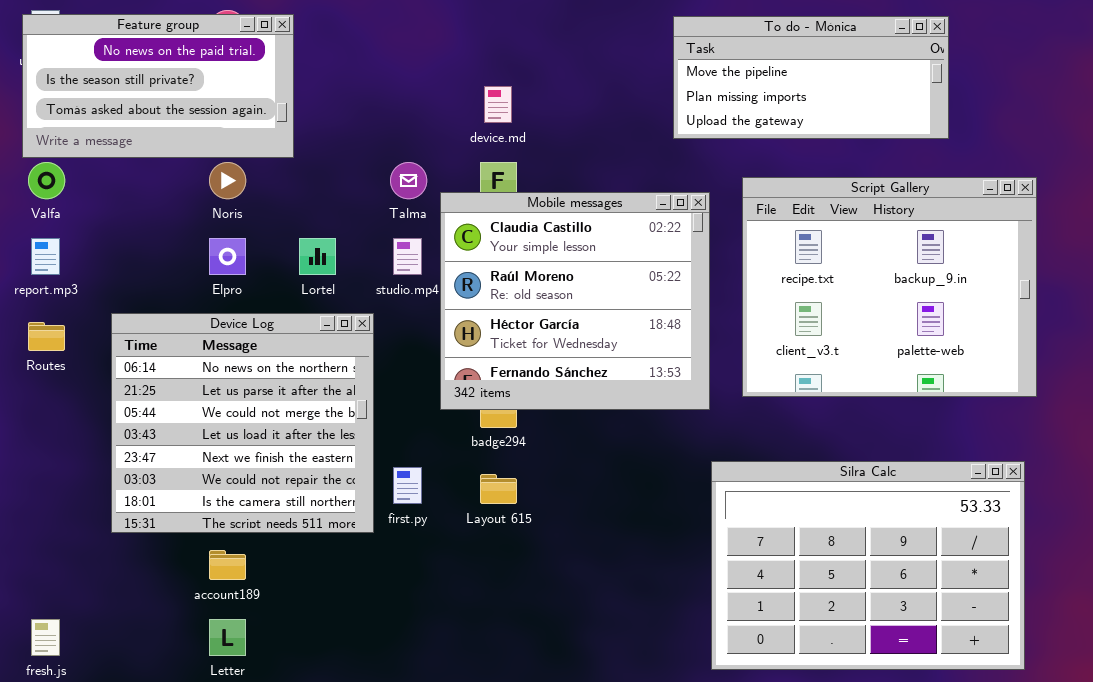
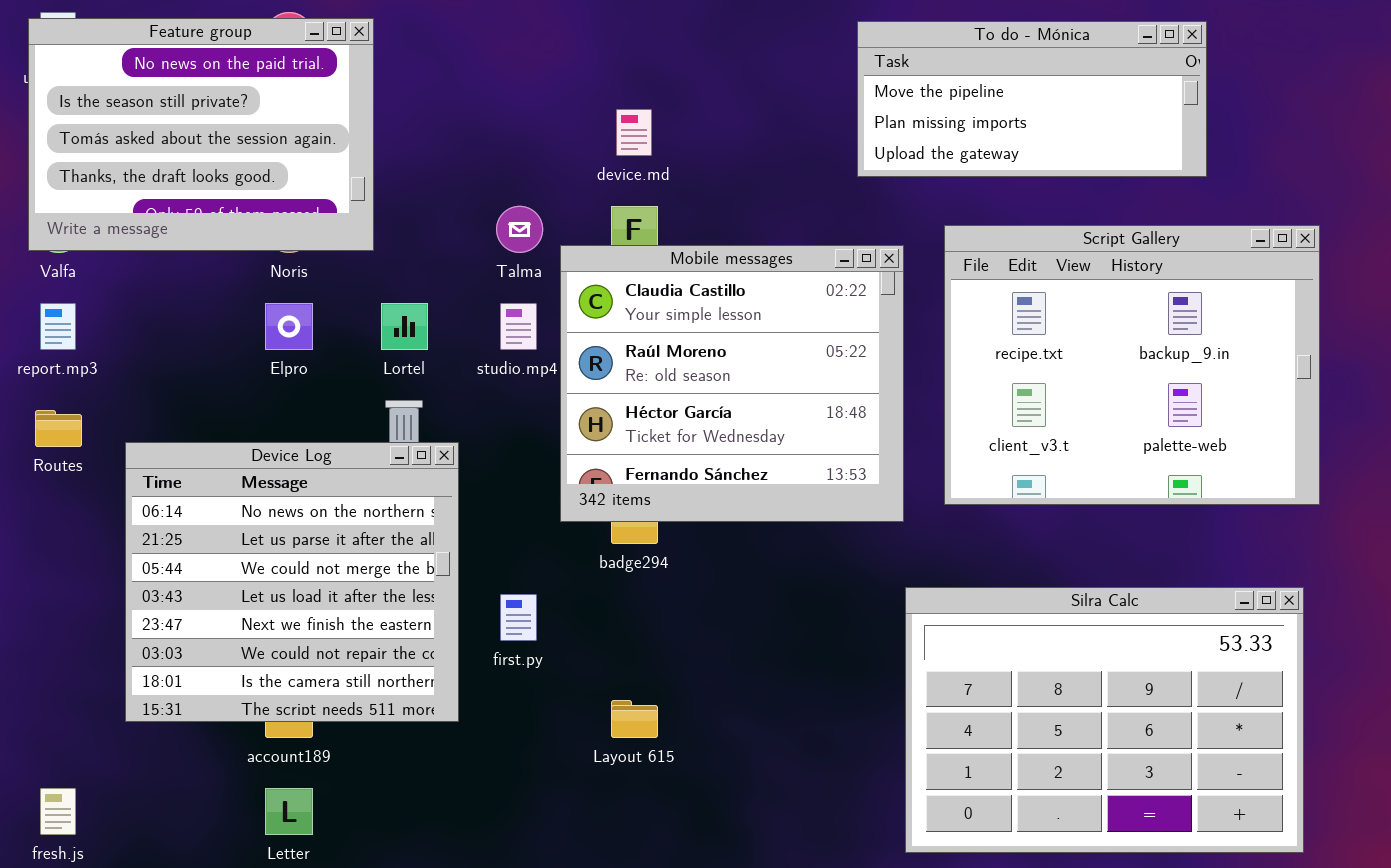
Feature group: [22,14,294,158] -> [28,18,374,251], resized
Device Log: [111,313,374,533] -> [125,442,459,722], moved
Layout 615: [480,474,517,504] -> [611,700,658,738], moved

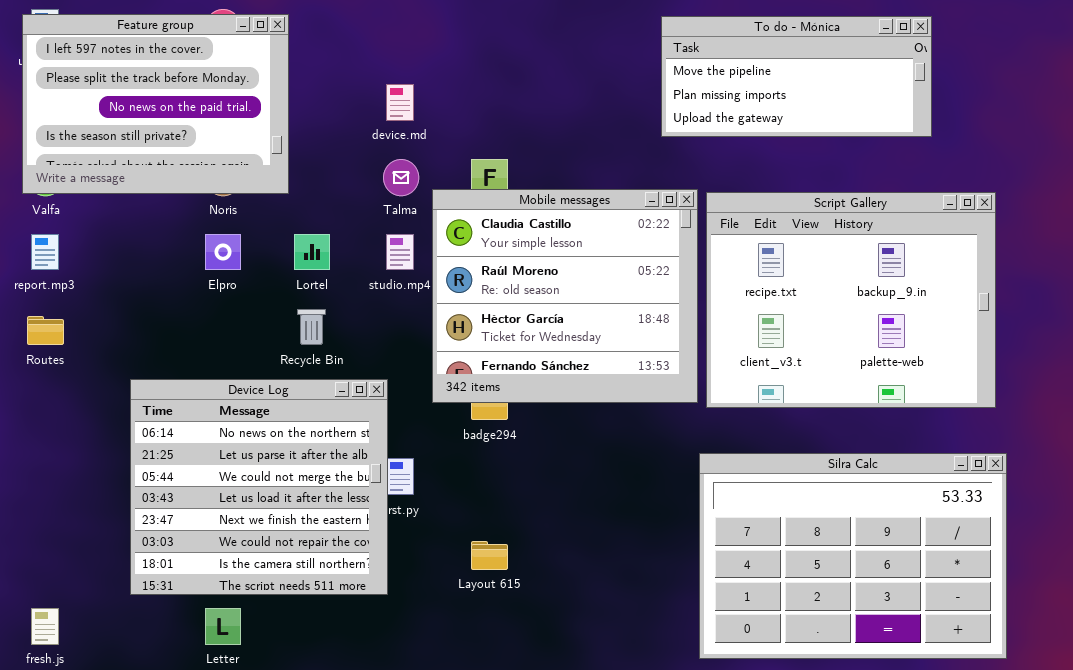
Feature group: [28,18,374,251] -> [22,14,289,194], scrolled up 2 rows
device.md: [616,109,652,156] -> [386,84,414,121], moved
Script Gallery: [944,225,1320,505] -> [706,192,996,408], moved
Device Log: [125,442,459,722] -> [130,379,388,595], moved

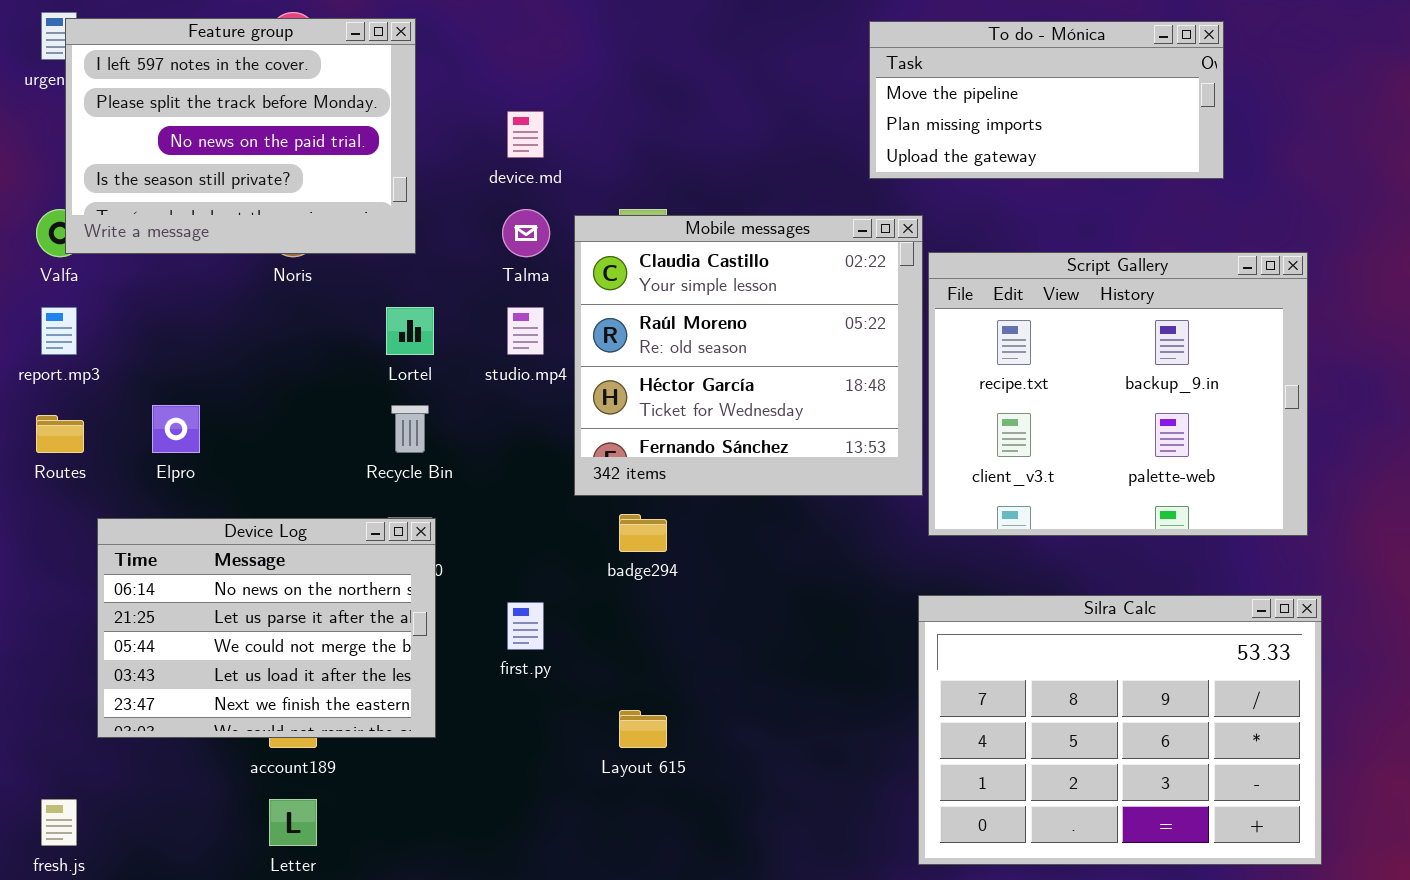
Feature group: [22,14,289,194] -> [65,18,416,254], moved
Mobile messages: [432,189,698,403] -> [574,215,923,496], moved
Elpro: [205,234,241,270] -> [152,405,200,453], moved
Device Log: [130,379,388,595] -> [97,518,436,738], moved, resized

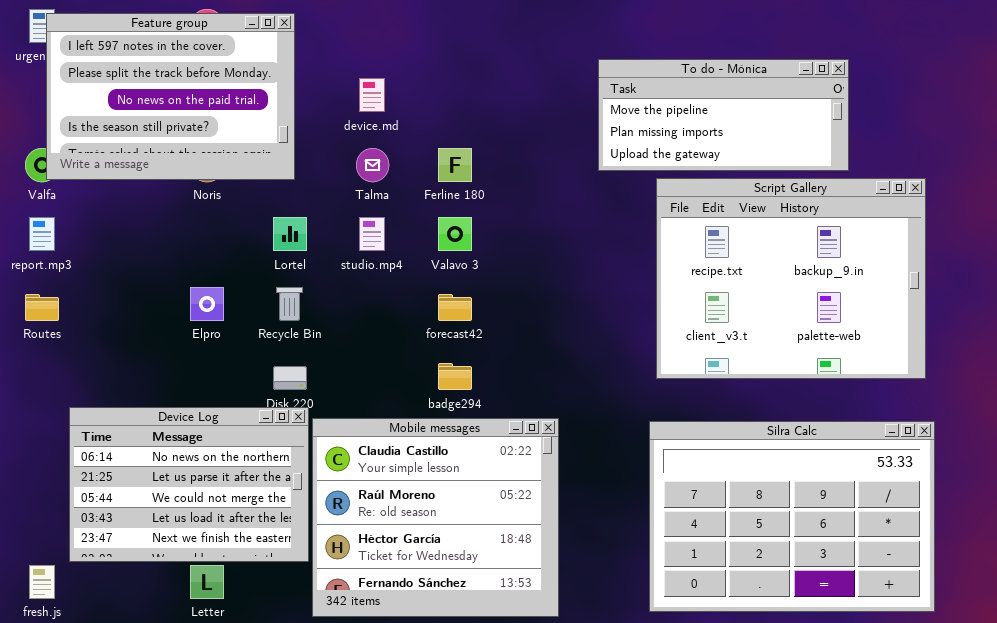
To do - Mónica: [869,21,1224,179] -> [598,59,849,171], moved
Mobile messages: [574,215,923,496] -> [312,418,559,617], moved
Elpro: [152,405,200,453] -> [190,287,224,321], moved
Device Log: [97,518,436,738] -> [69,407,309,562], moved

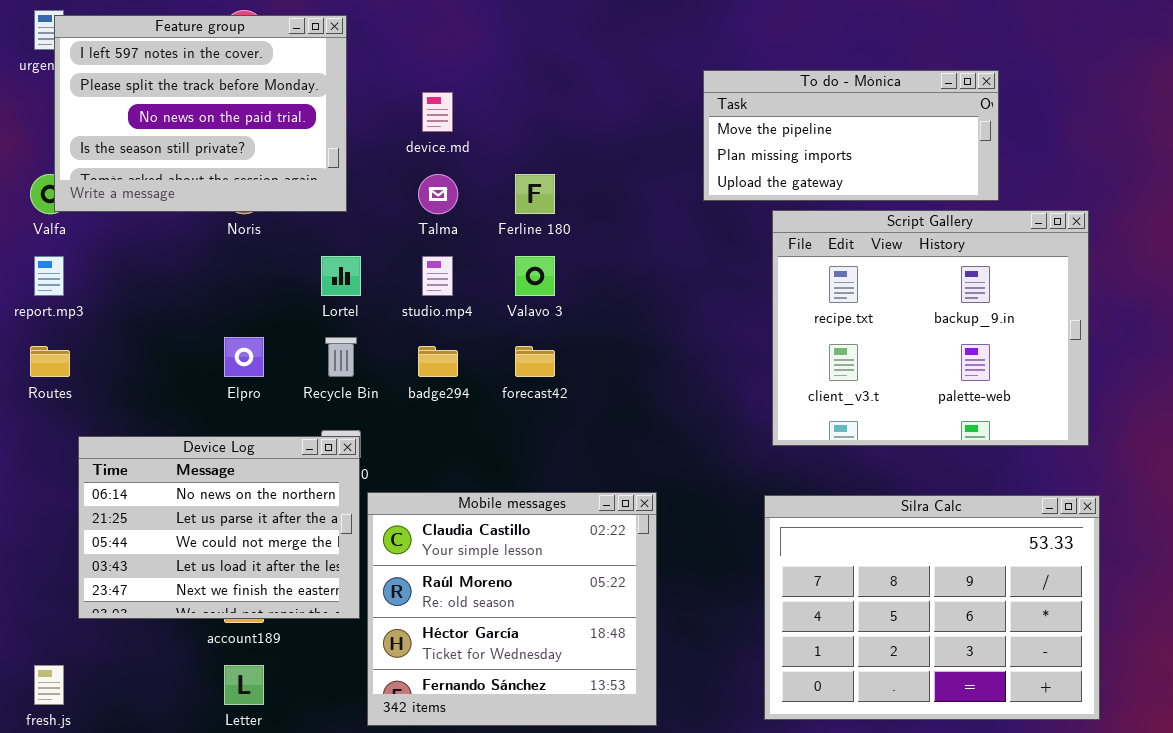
badge294: [438,363,472,390] -> [418,346,458,377], moved
Device Log: [69,407,309,562] -> [78,436,360,619], moved

